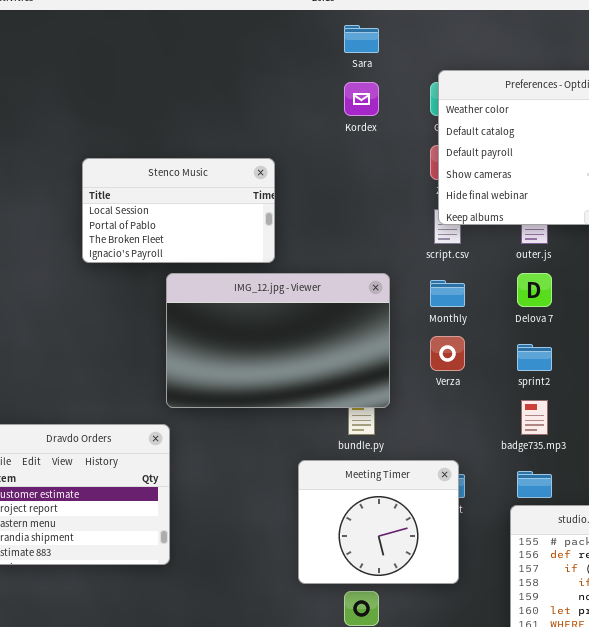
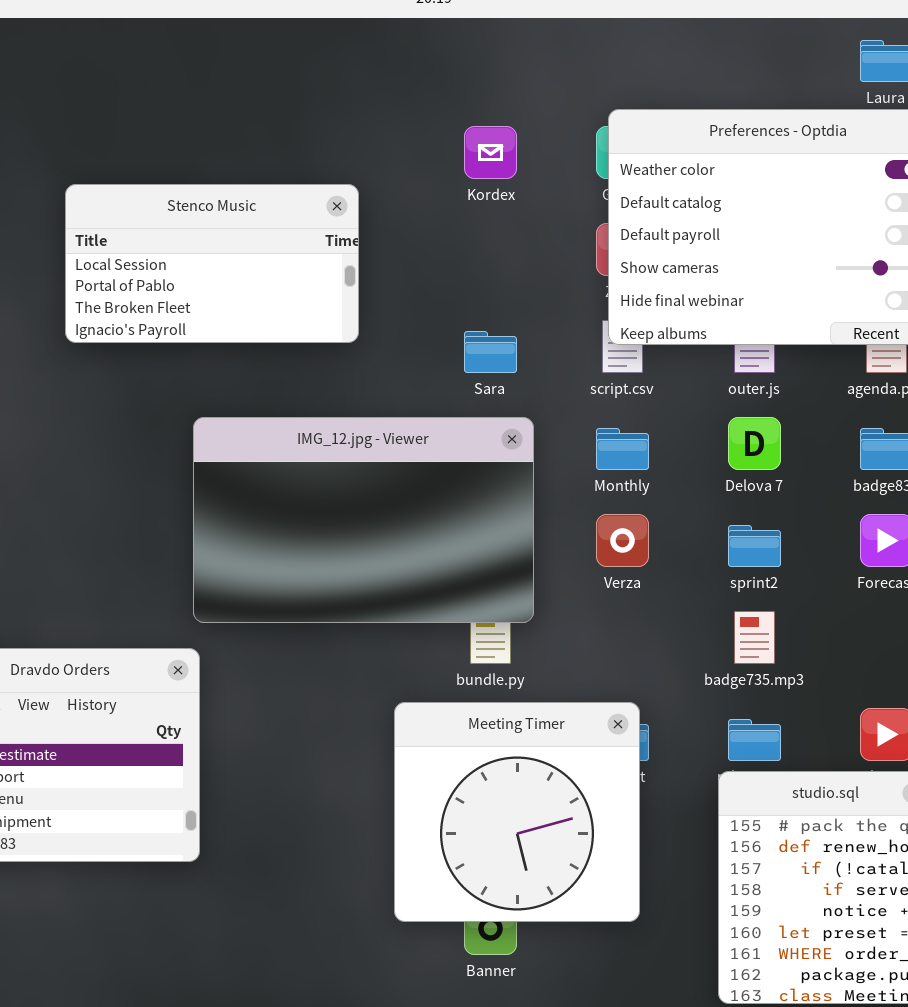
Sara: [344,25,379,53] -> [464,331,517,373], moved
Stenco Music: [82,158,275,263] -> [65,184,359,343], moved
Meeting Timer: [298,460,459,584] -> [394,702,640,922], resized

